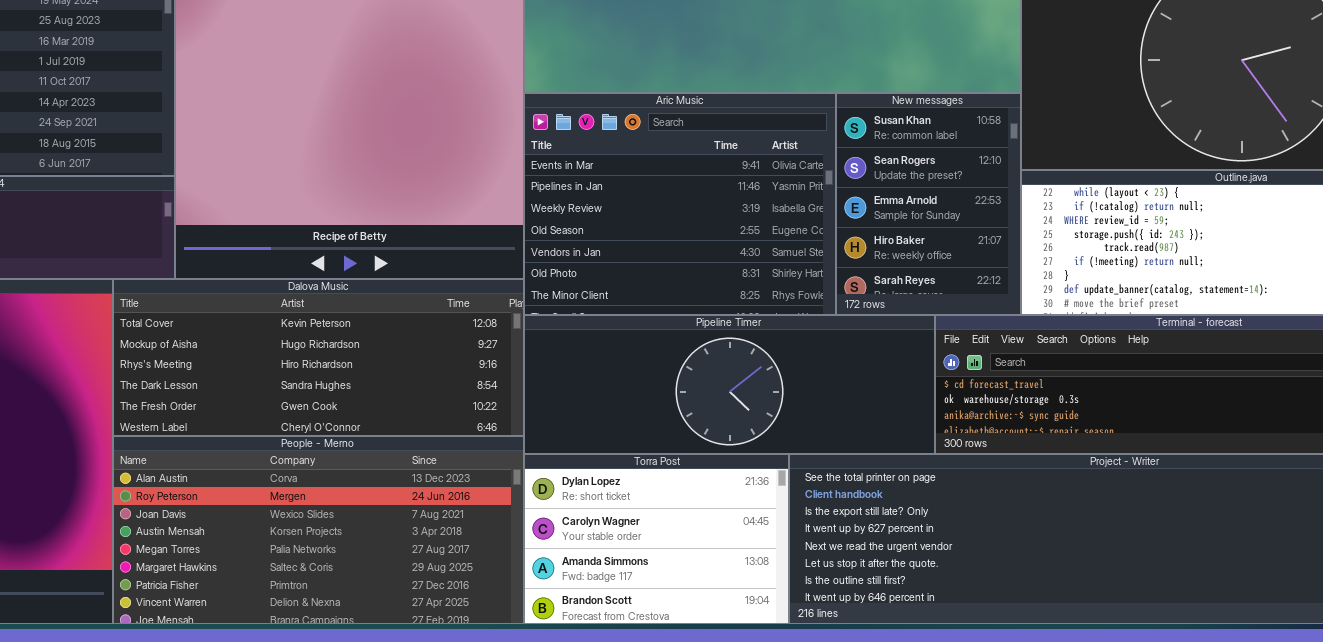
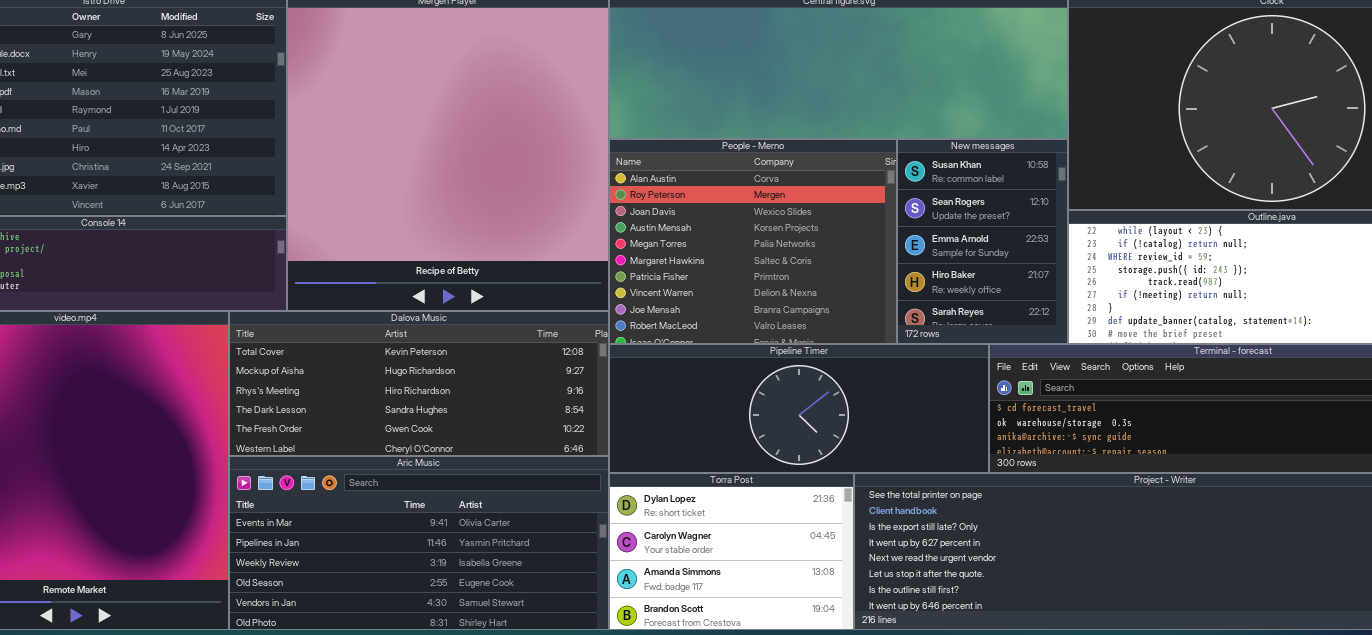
Aric Music: [524,93,836,315] -> [229,456,609,630], moved, resized
People - Merno: [113,436,524,624] -> [609,139,897,344], moved, resized

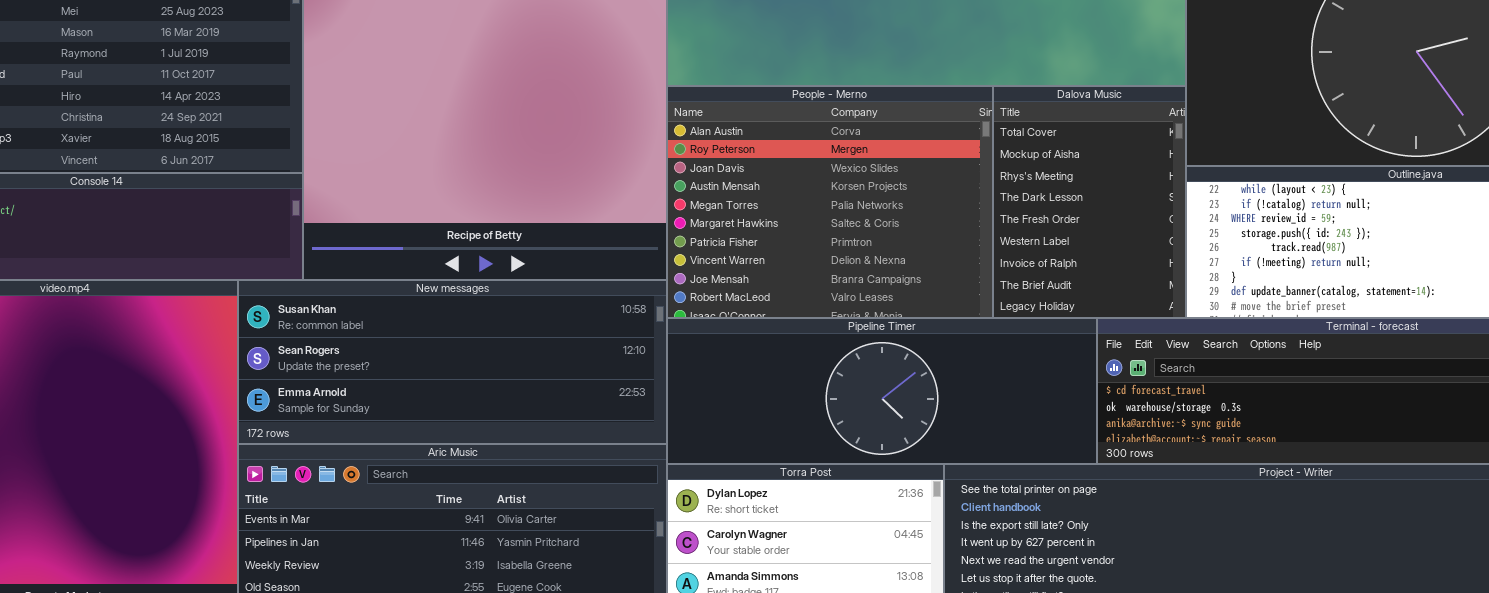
New messages: [897,139,1068,344] -> [238,280,667,444], moved, resized
Dalova Music: [229,311,609,456] -> [993,86,1186,318], moved, resized

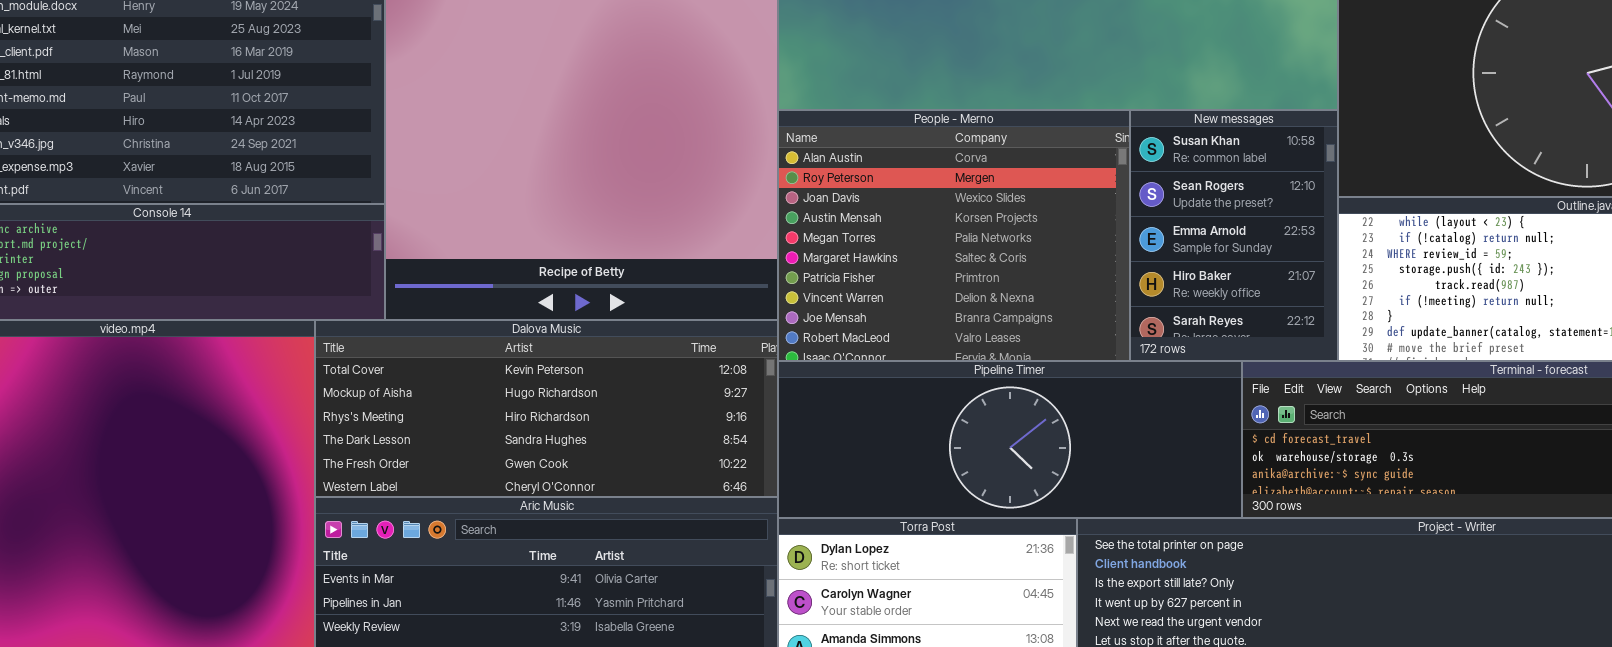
Dalova Music: [993,86,1186,318] -> [315,320,778,497], moved, resized
New messages: [238,280,667,444] -> [1130,110,1338,361], moved, resized

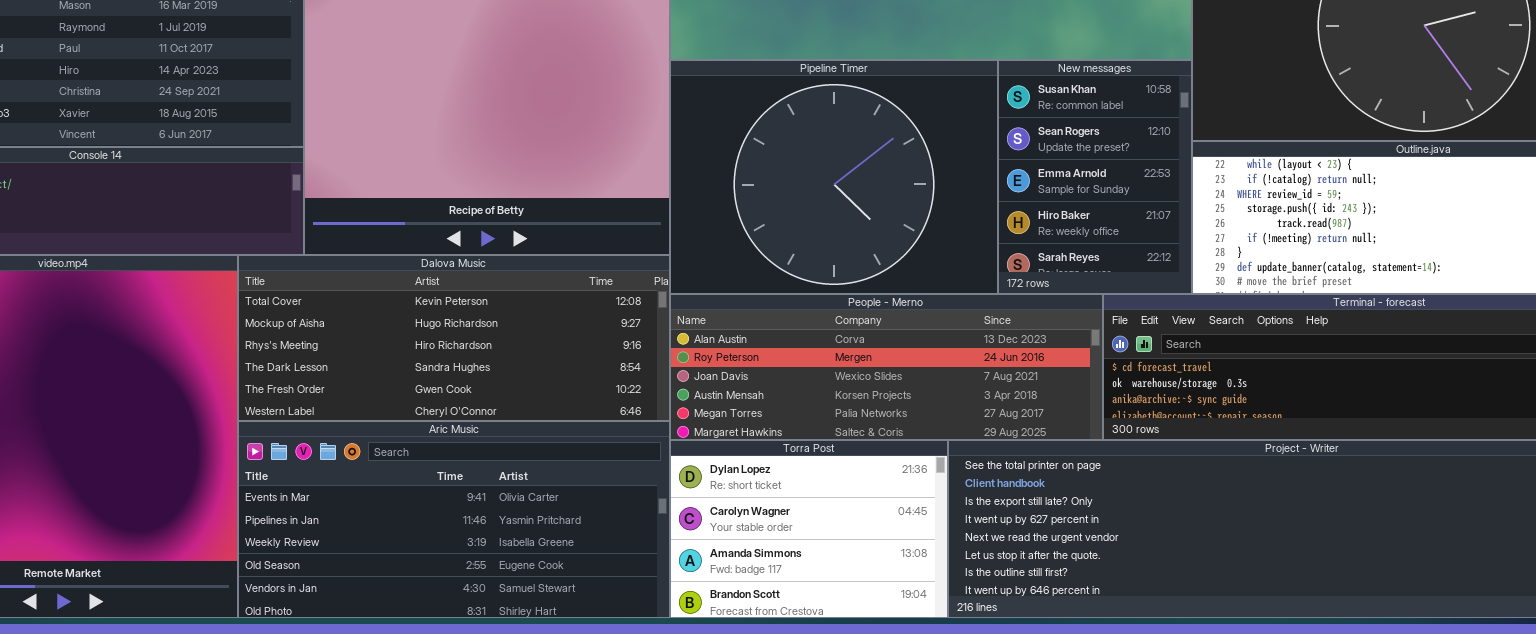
People - Merno: [778,110,1130,361] -> [670,294,1103,440], moved, resized
Pipeline Timer: [778,361,1242,518] -> [670,60,998,294], moved, resized

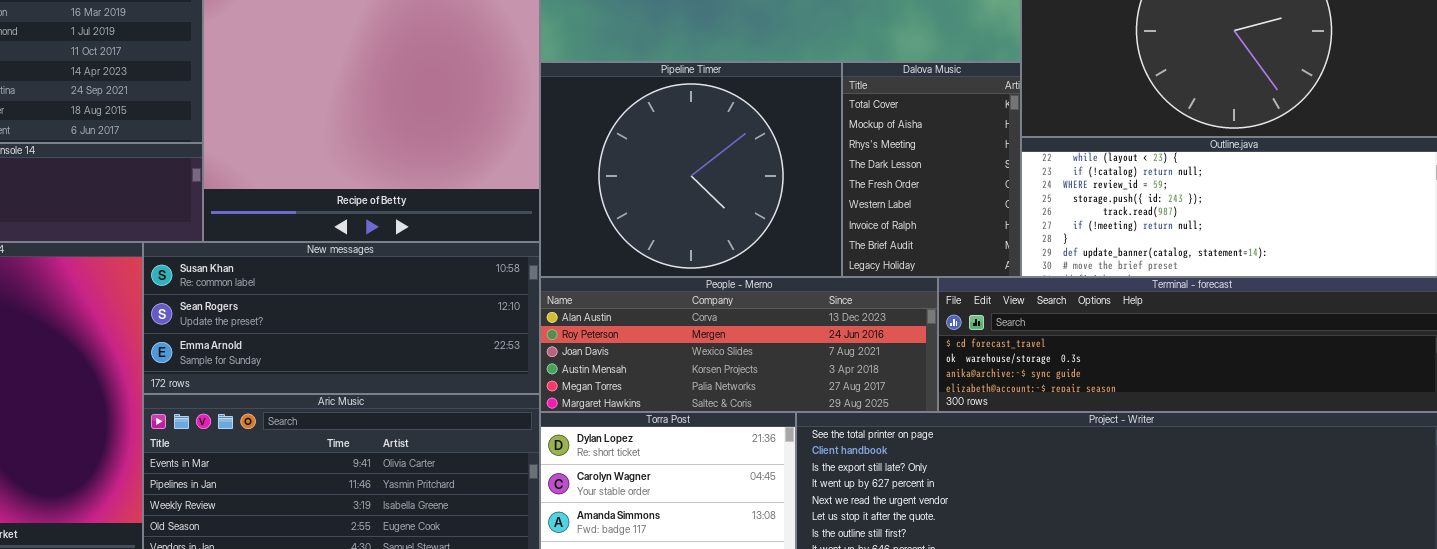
New messages: [998,60,1192,294] -> [143,242,540,394], moved, resized
Dalova Music: [238,255,670,421] -> [842,62,1021,277], moved, resized

